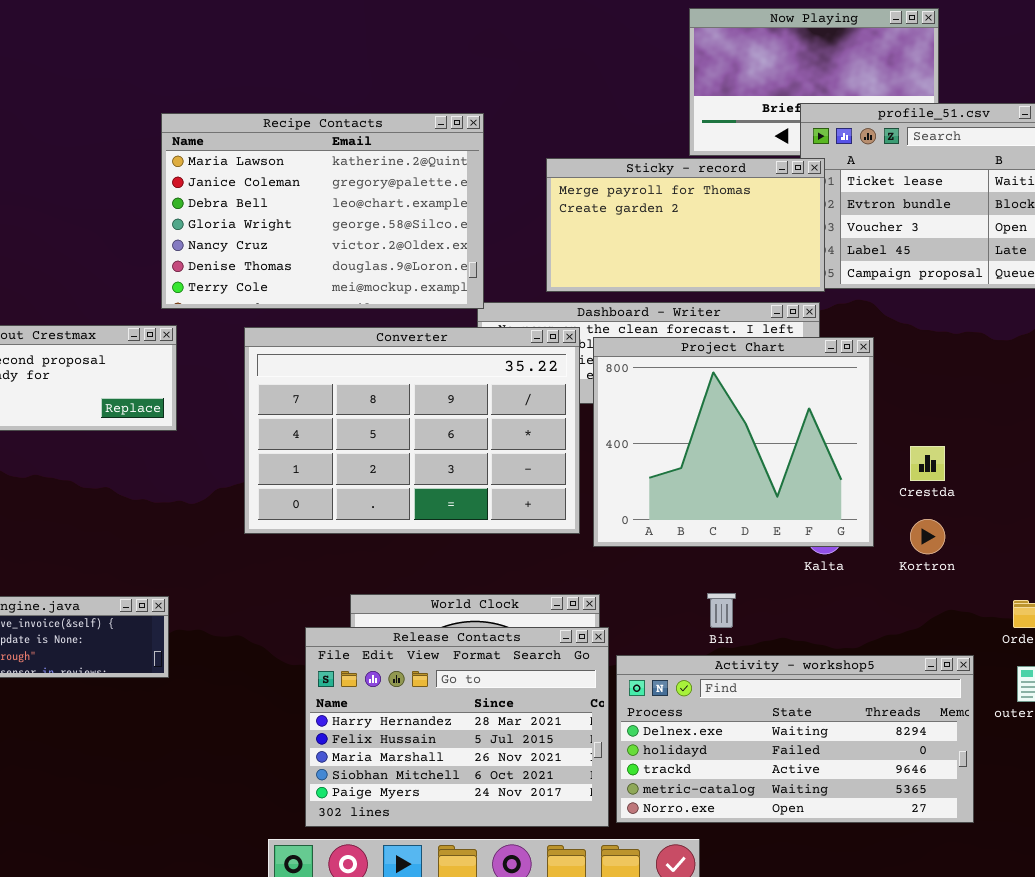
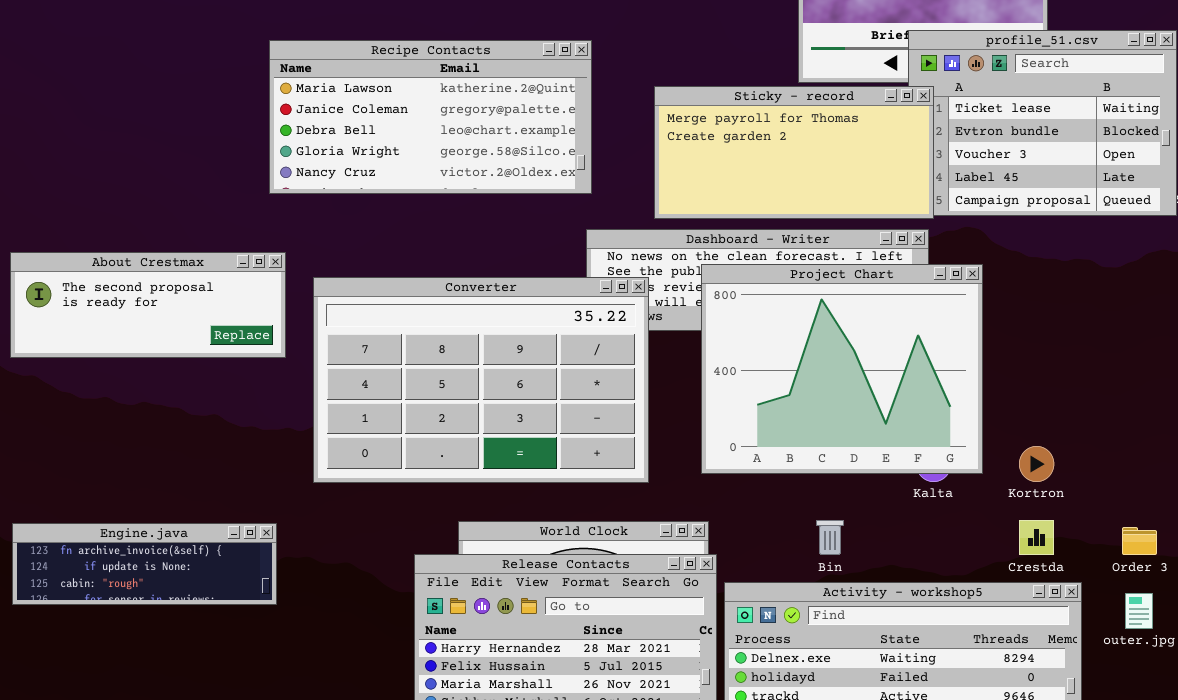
Recipe Contacts: [161,113,484,309] -> [269,40,592,194], resized
Converter: [244,327,580,534] -> [313,277,649,483], moved
Crestda: [910,446,945,481] -> [1019,520,1054,555], moved

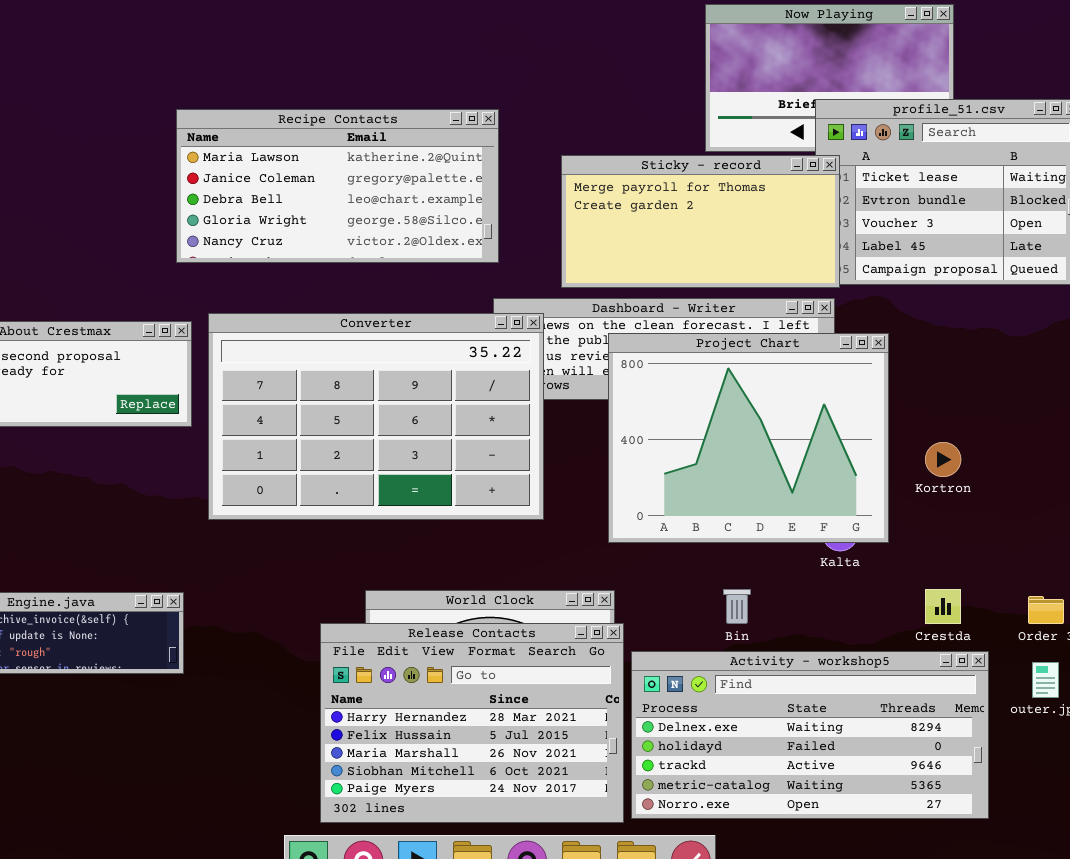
Converter: [313,277,649,483] -> [208,313,544,520], moved
Kortron: [1019,446,1054,482] -> [925,442,961,477], moved

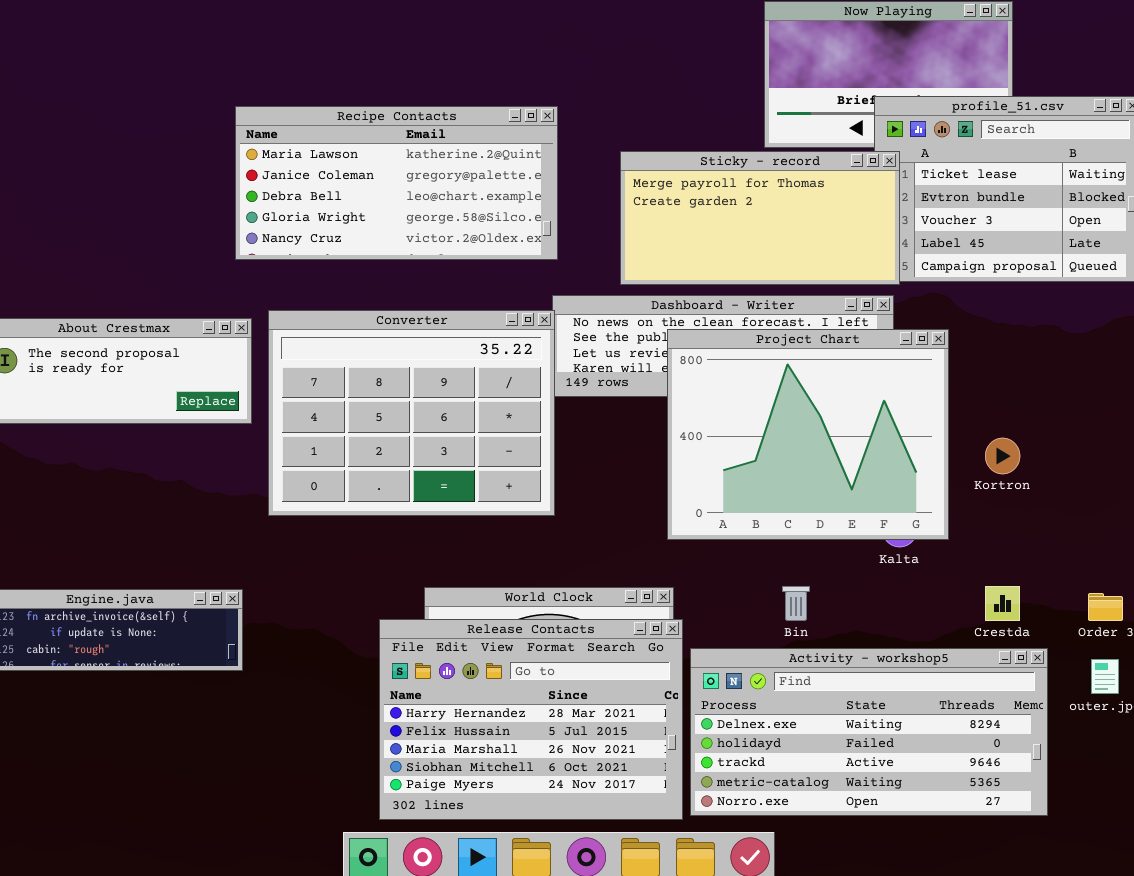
Converter: [208,313,544,520] -> [268,310,555,516], resized

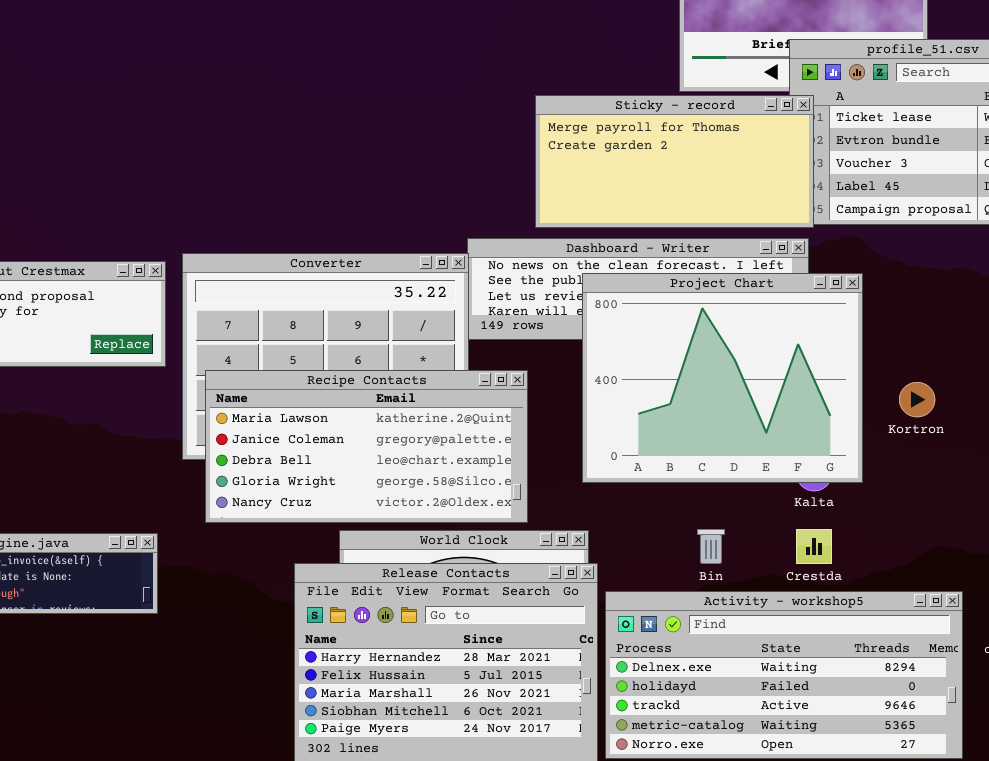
Recipe Contacts: [235,106,558,260] -> [205,370,528,523], moved
Crestda: [985,586,1020,621] -> [796,529,832,564], moved

